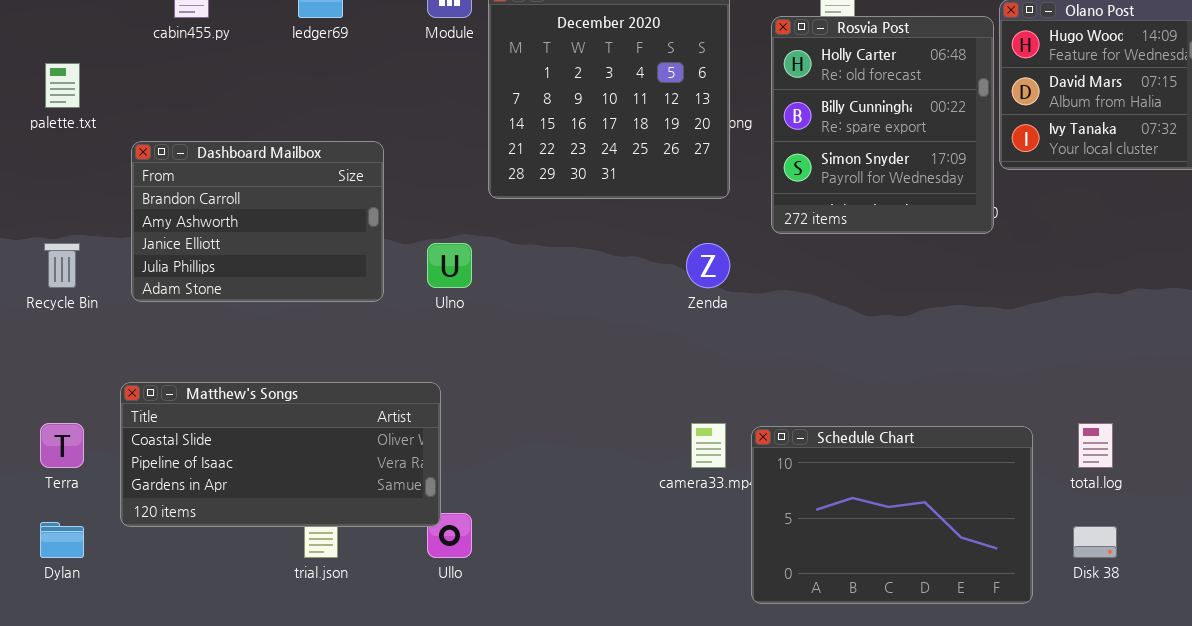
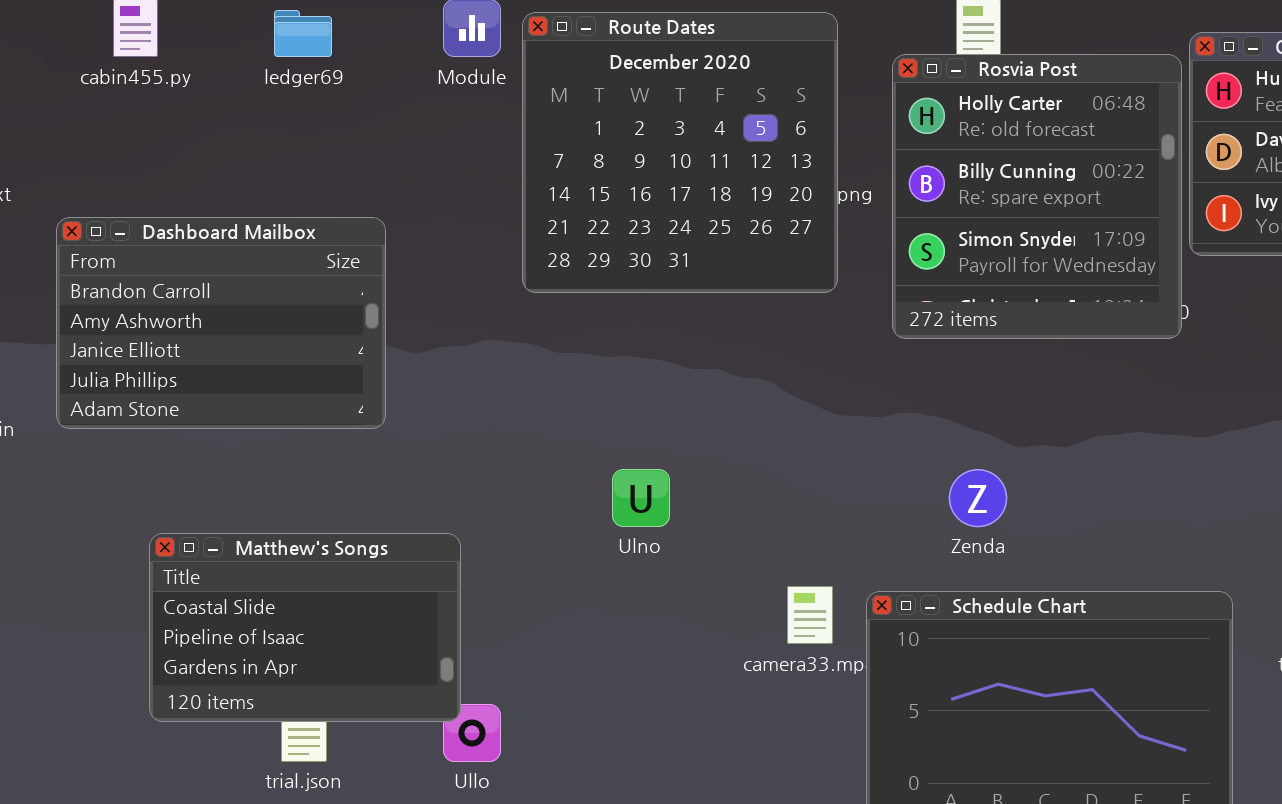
Ulno: [427,243,472,288] -> [612,469,670,527], moved
Zenda: [686,243,730,288] -> [949,469,1007,527], moved
Matthew's Songs: [120,382,441,527] -> [149,533,461,722], resized

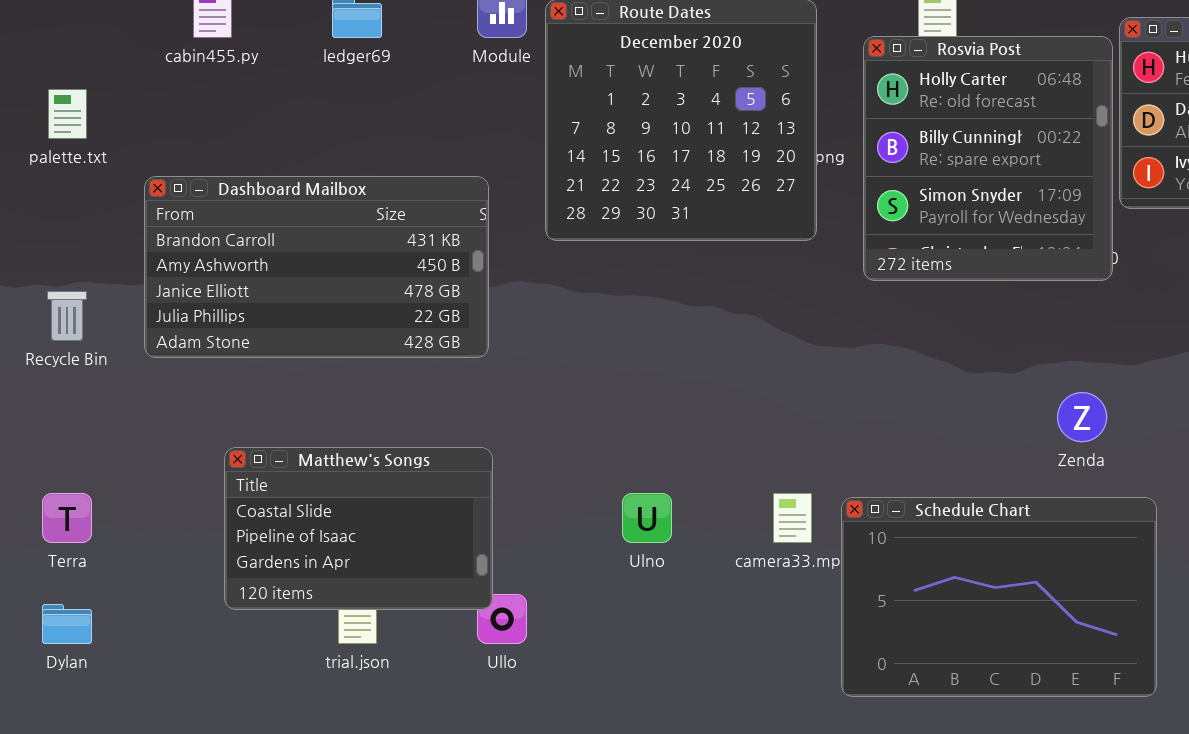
Dashboard Mailbox: [56,217,386,429] -> [144,176,489,358], resized
Ulno: [612,469,670,527] -> [622,493,672,543], moved
Zenda: [949,469,1007,527] -> [1057,392,1107,442], moved

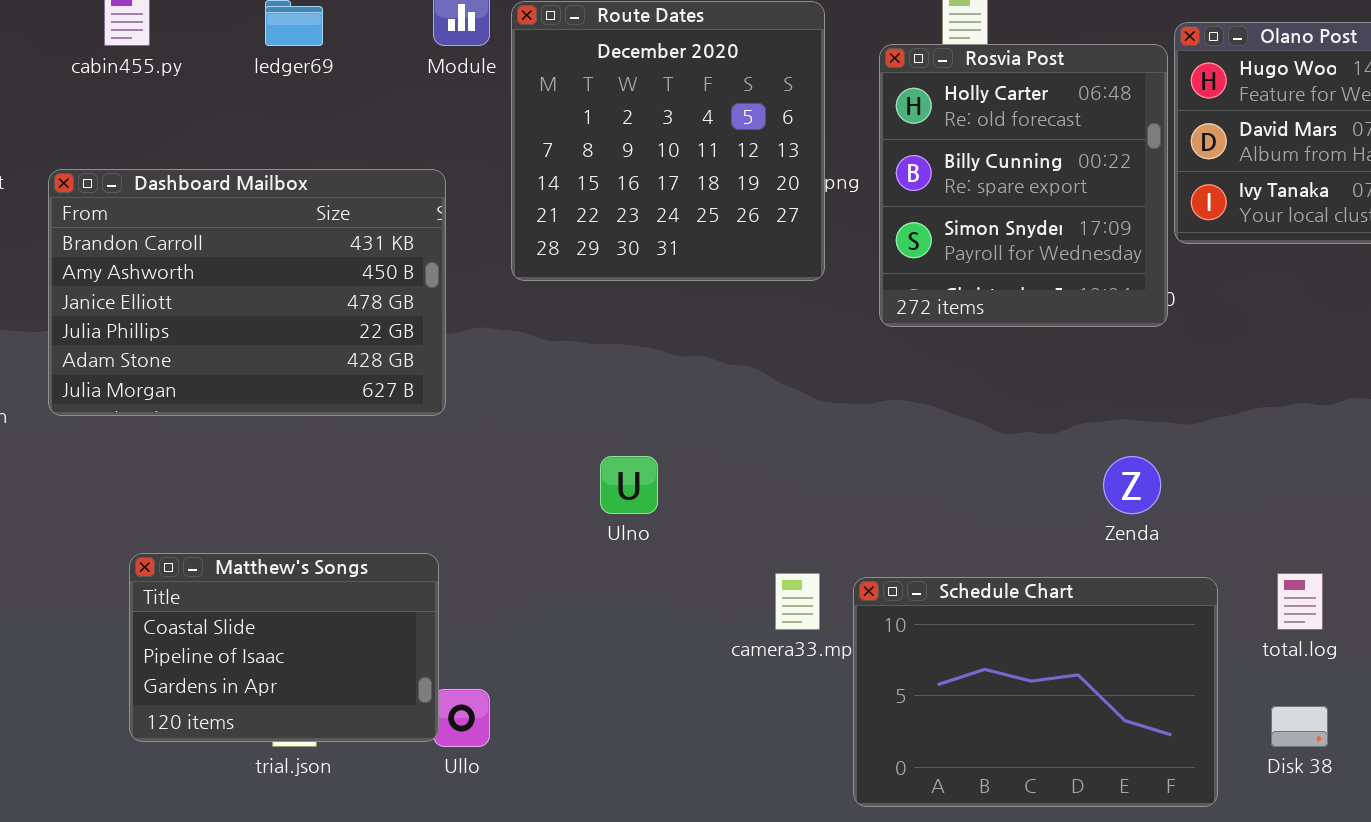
Dashboard Mailbox: [144,176,489,358] -> [48,169,446,416], resized
Matthew's Songs: [224,447,493,610] -> [129,553,439,742], moved
Ulno: [622,493,672,543] -> [600,456,658,514], moved

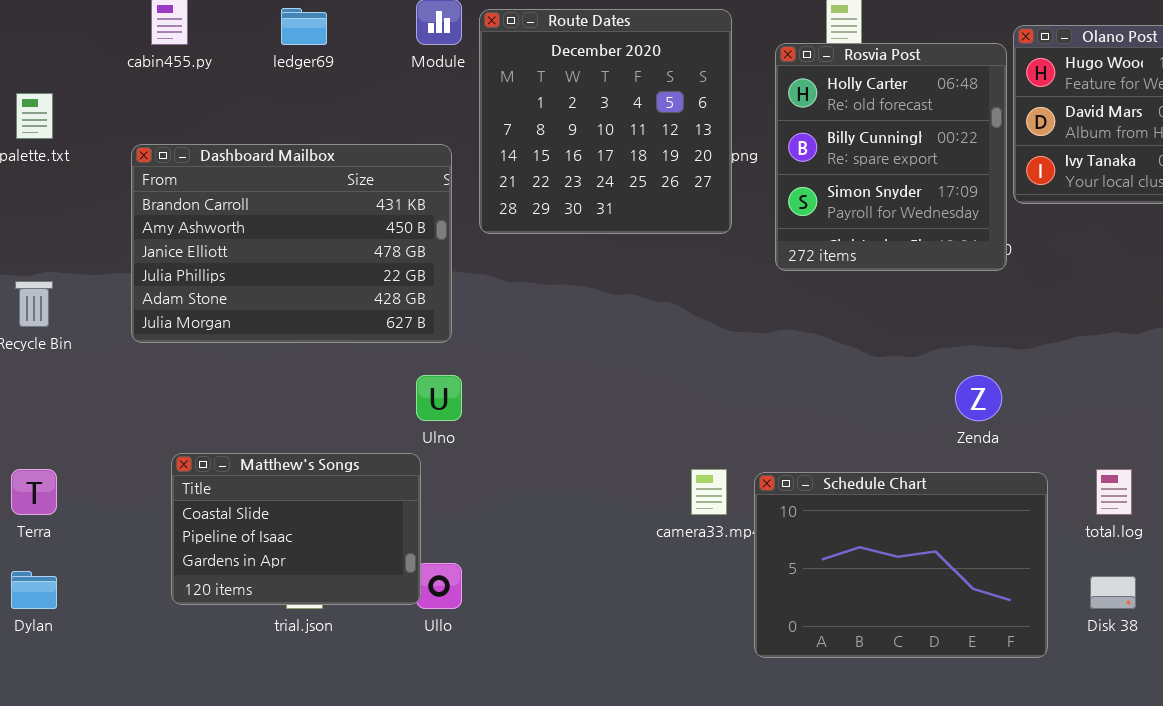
Dashboard Mailbox: [48,169,446,416] -> [131,144,452,343], moved
Ulno: [600,456,658,514] -> [416,375,462,421], moved

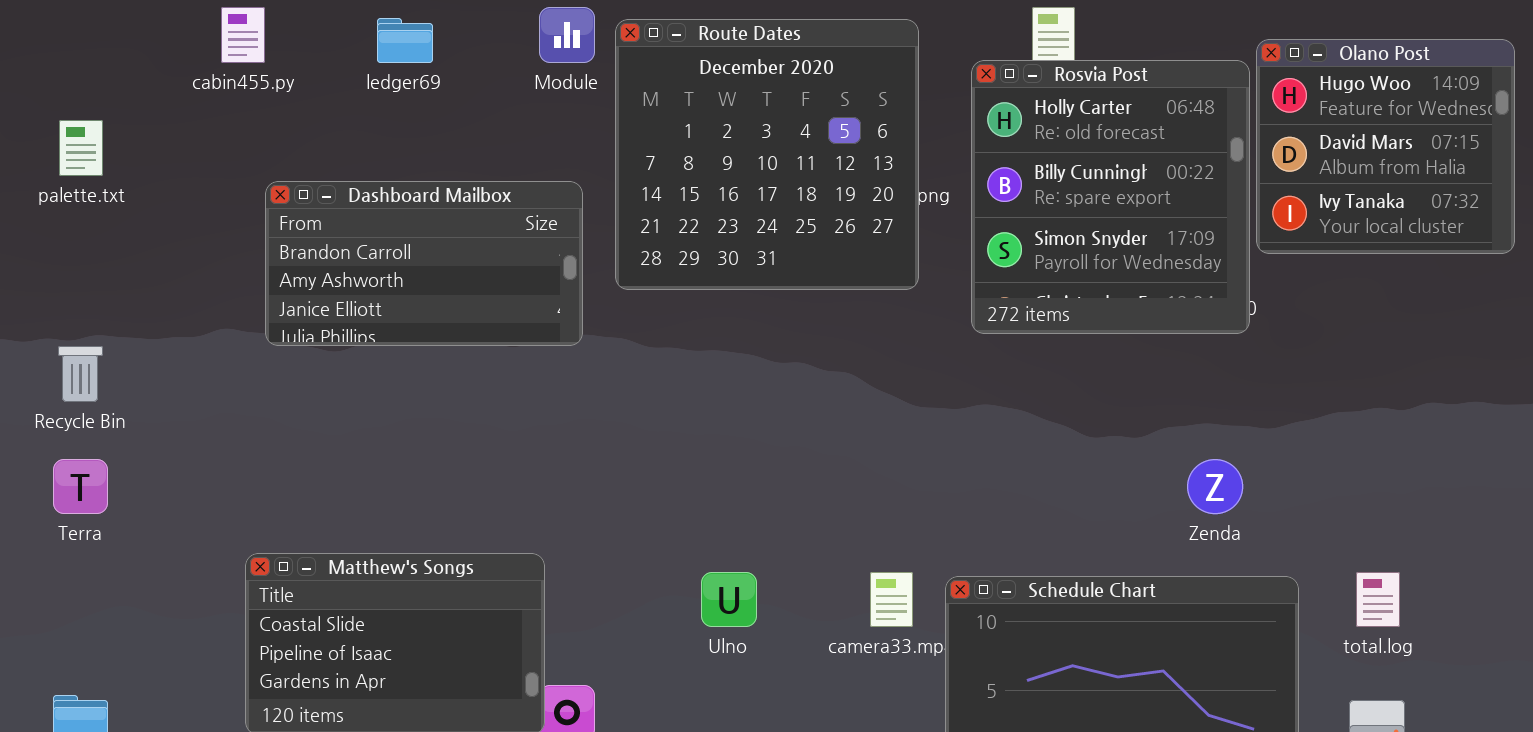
Dashboard Mailbox: [131,144,452,343] -> [265,181,583,346], resized
Ulno: [416,375,462,421] -> [701,572,757,627], moved
Terra: [11,469,57,515] -> [53,459,108,514], moved

